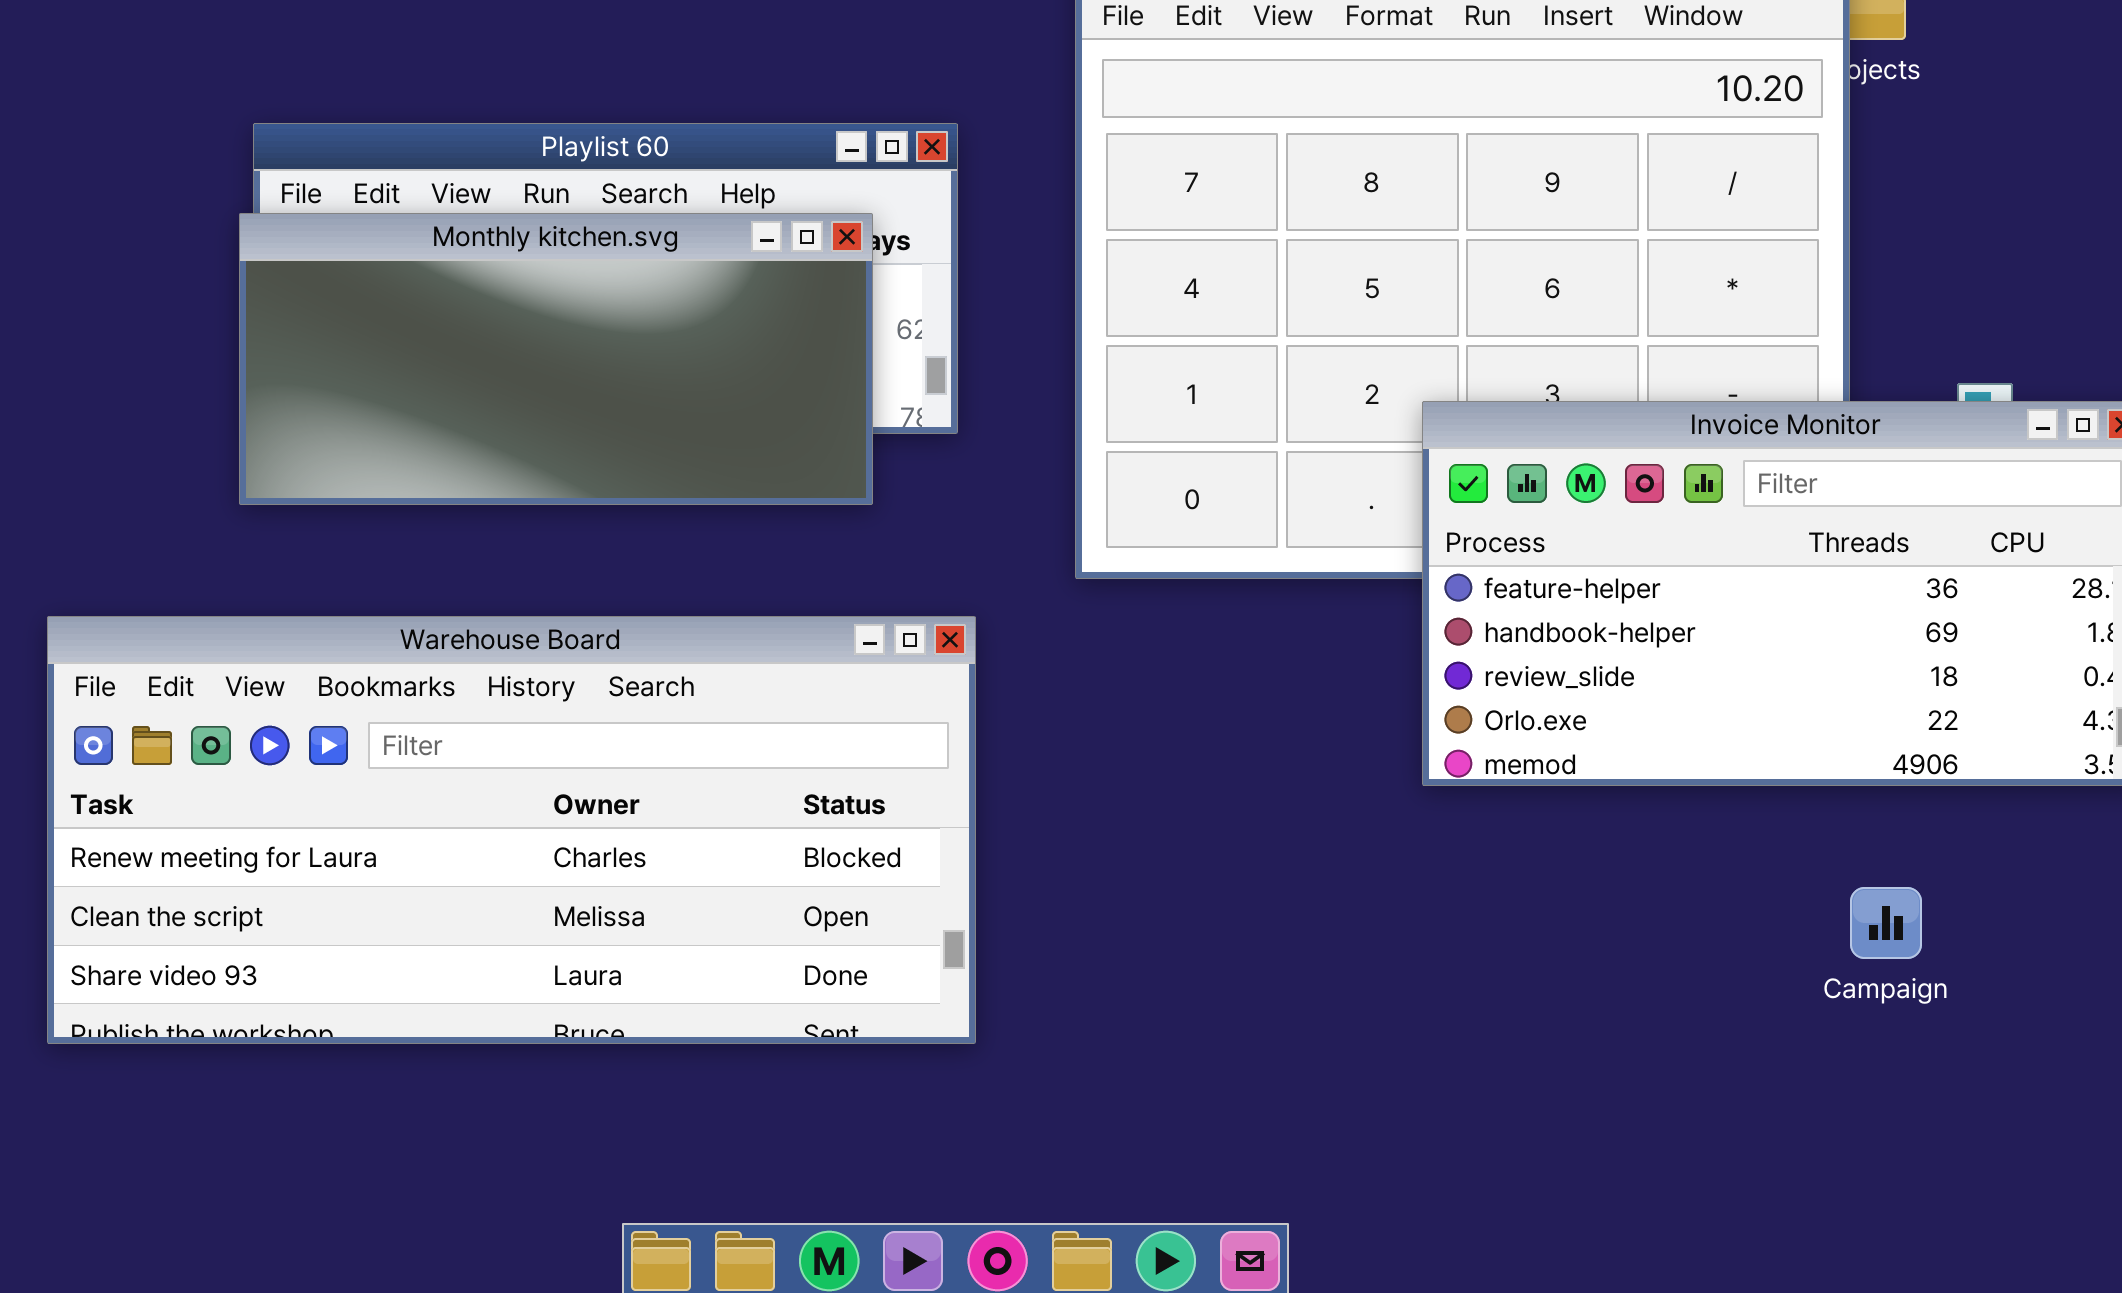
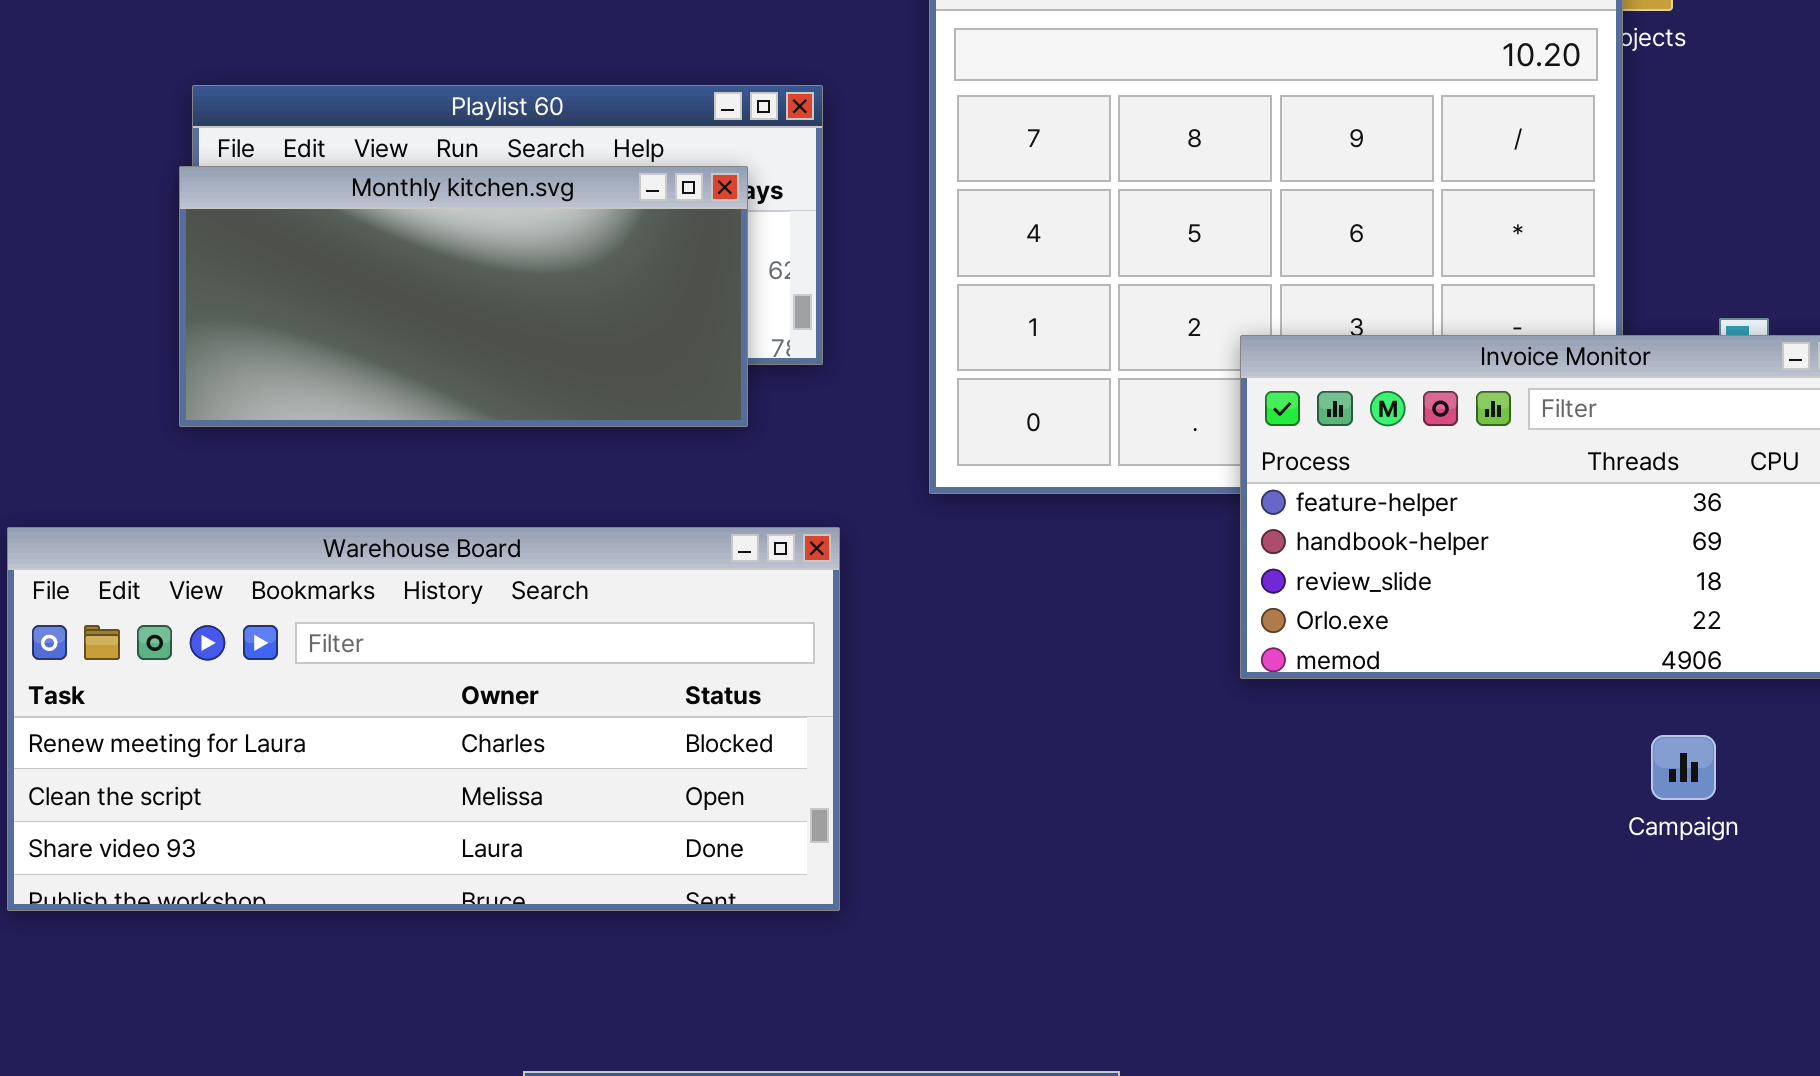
Campaign: [1850,887,1922,959] -> [1651,735,1716,800], moved

